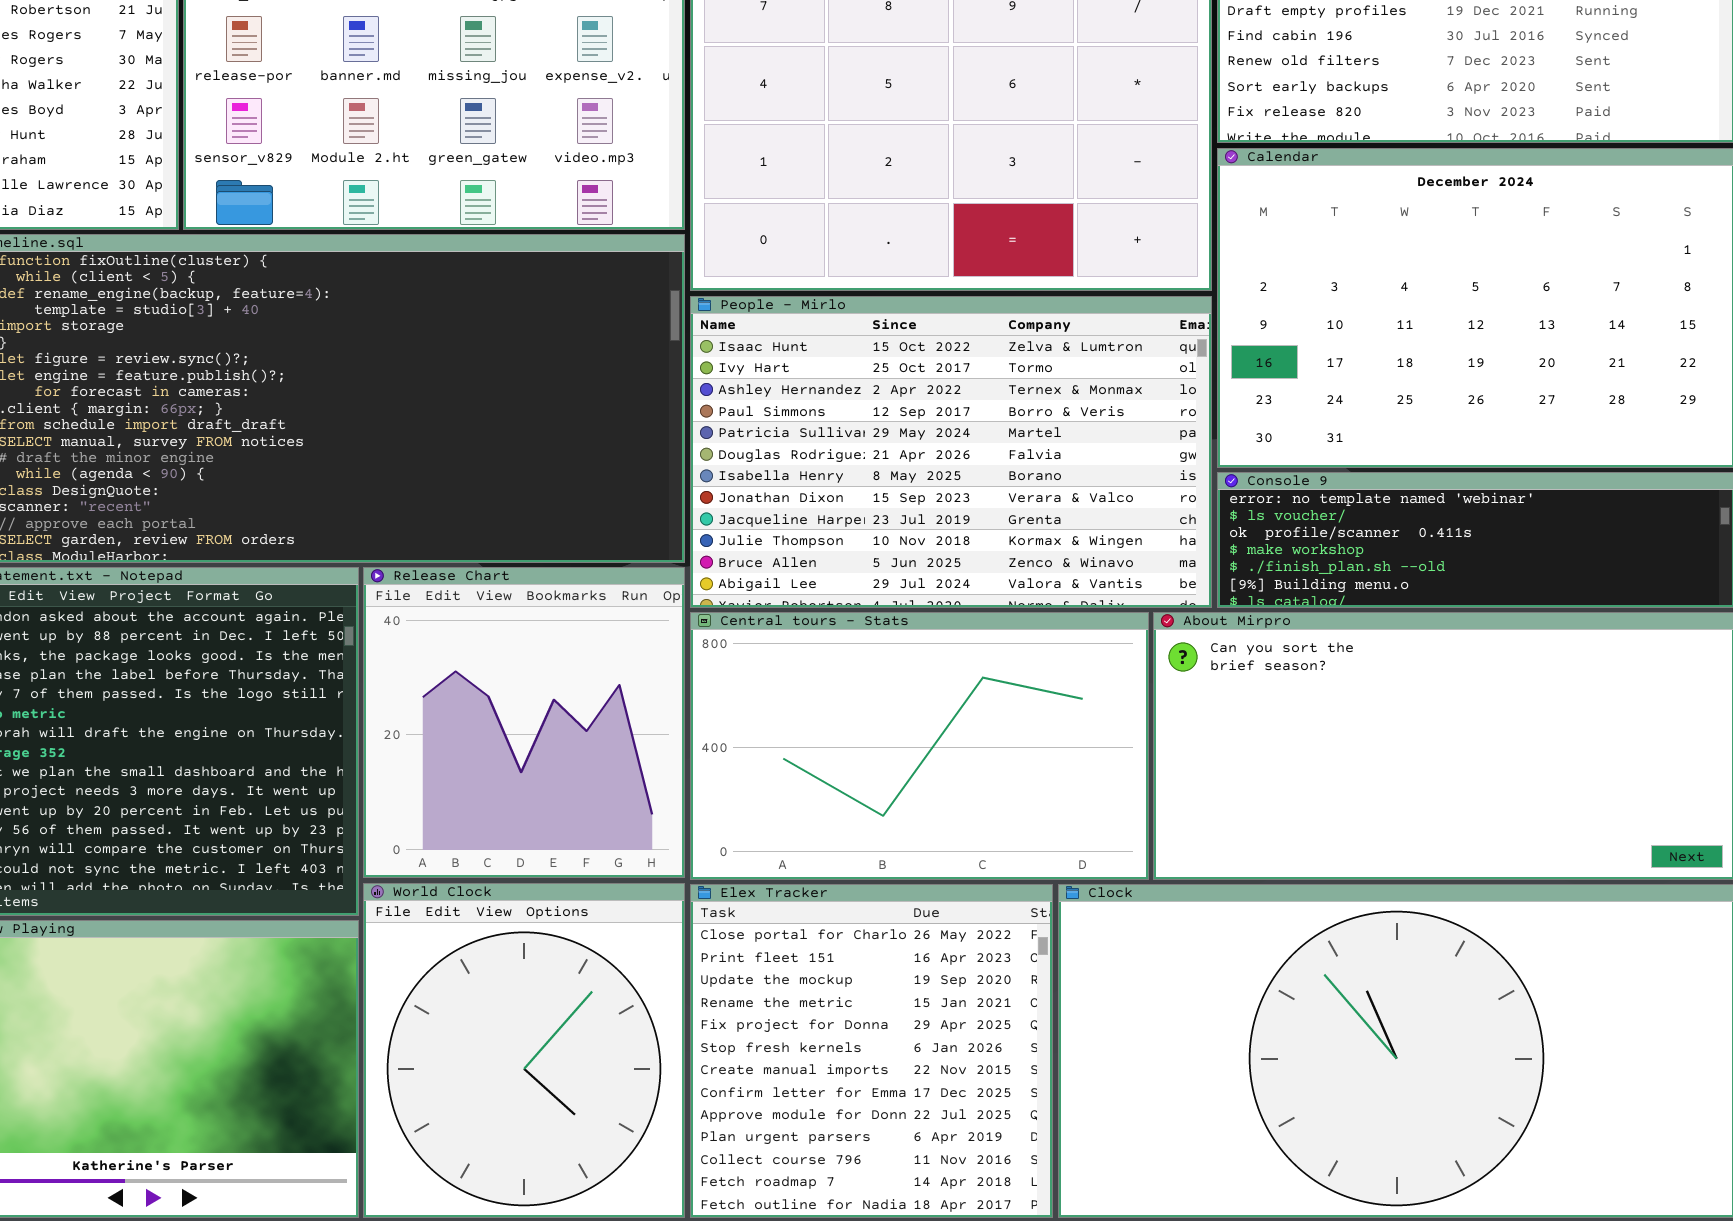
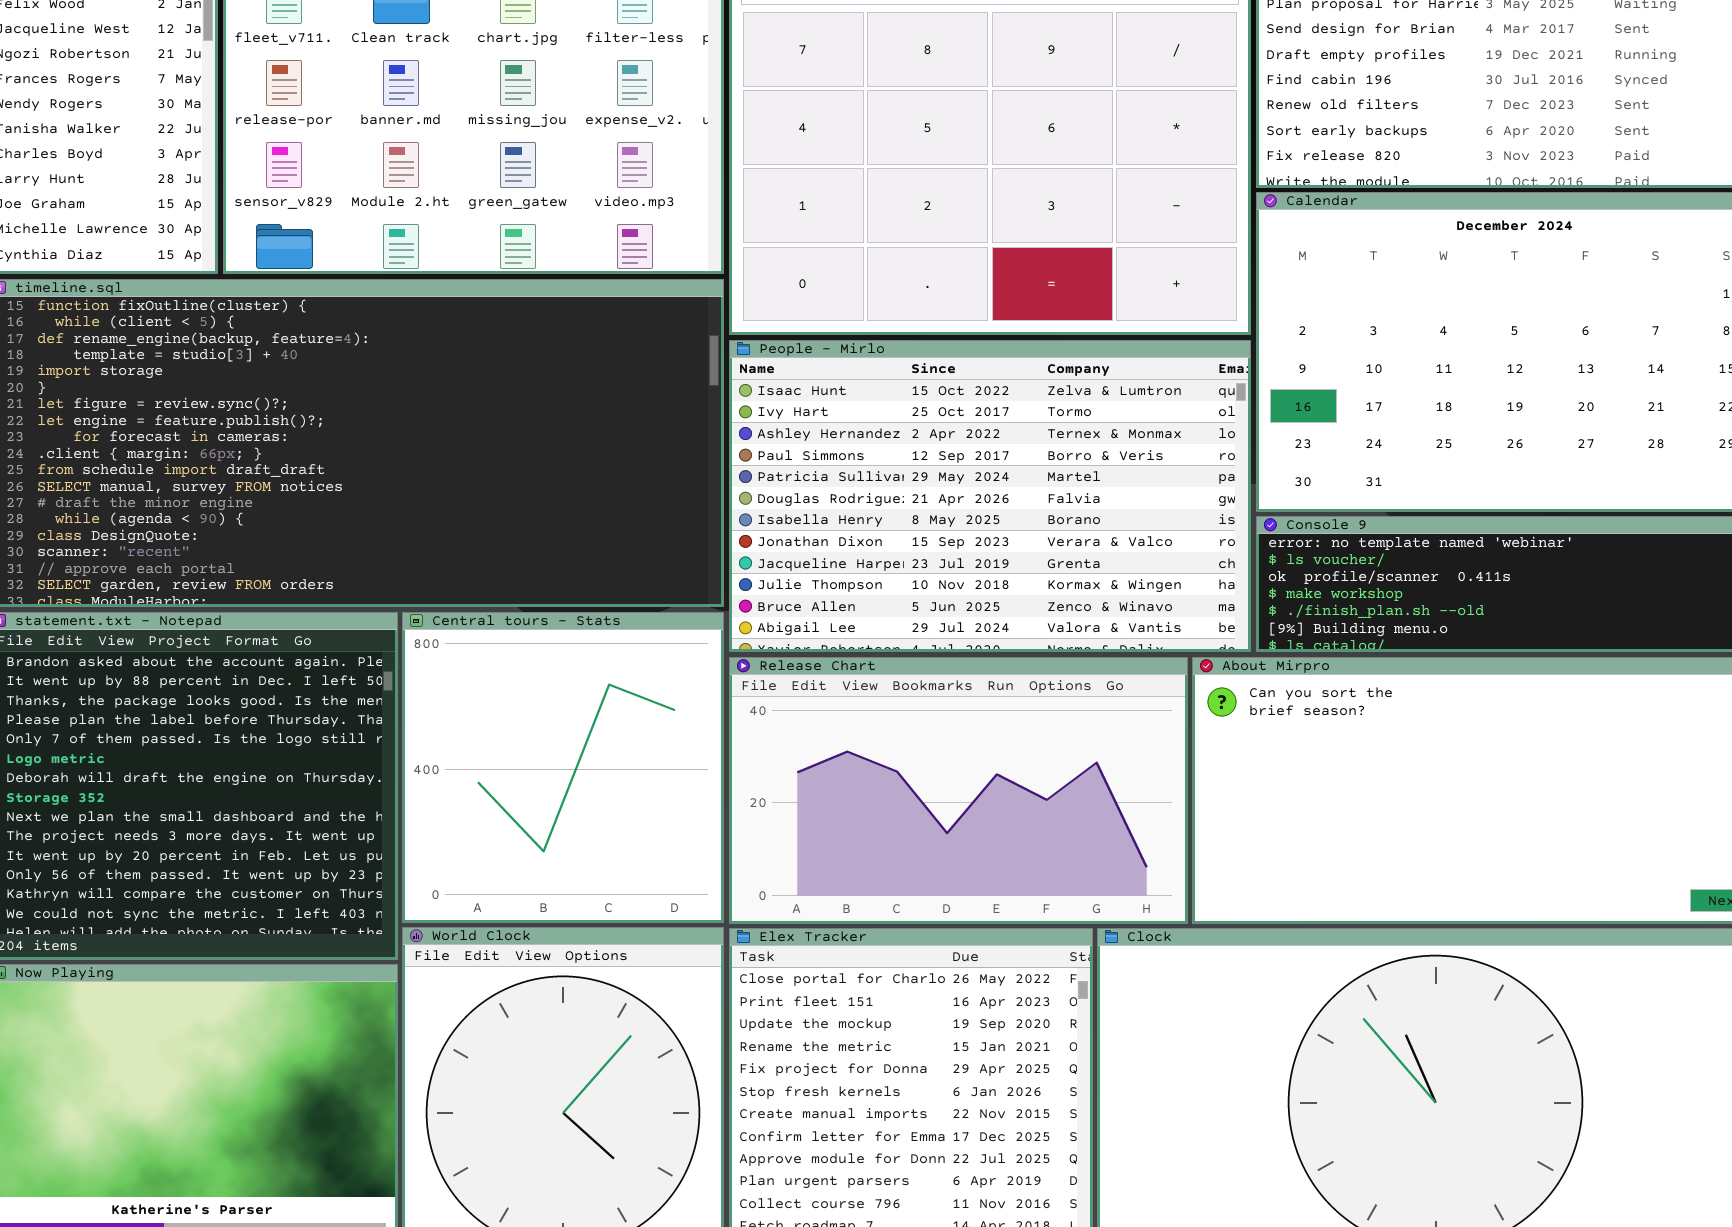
Release Chart: [363,567,685,878] -> [729,657,1188,924], moved, resized
Central tours - Stats: [690,612,1149,880] -> [402,612,724,923], moved, resized

